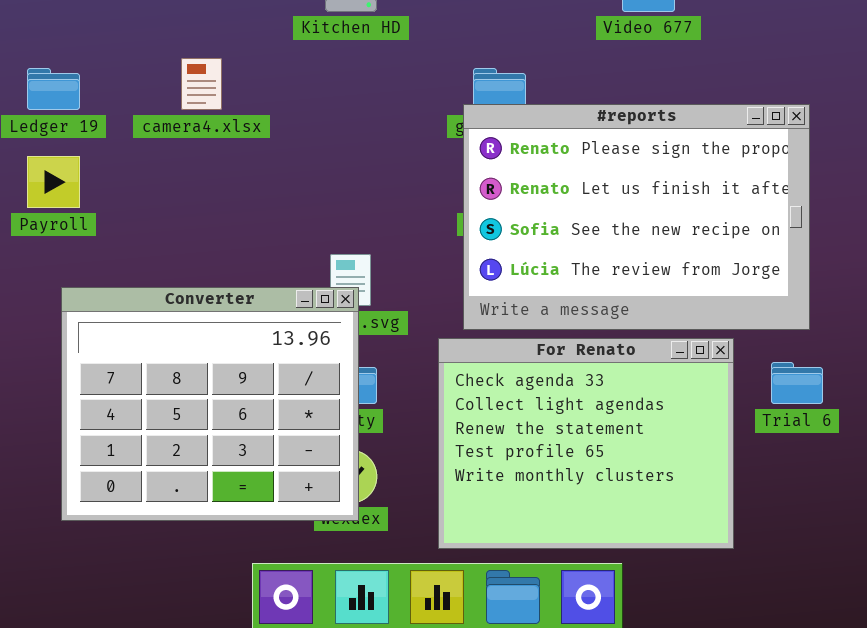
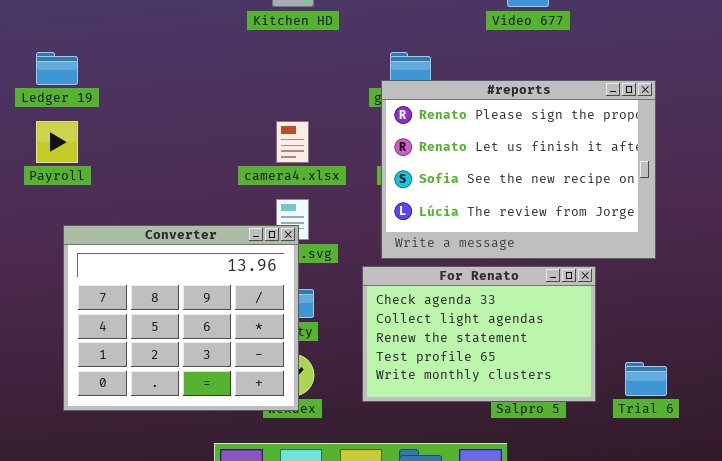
camera4.xlsx: [181,58,222,110] -> [276,121,309,163], moved
For Renato: [438,338,734,549] -> [362,266,596,402], resized
Trial 6: [771,362,823,404] -> [625,362,667,396], moved

